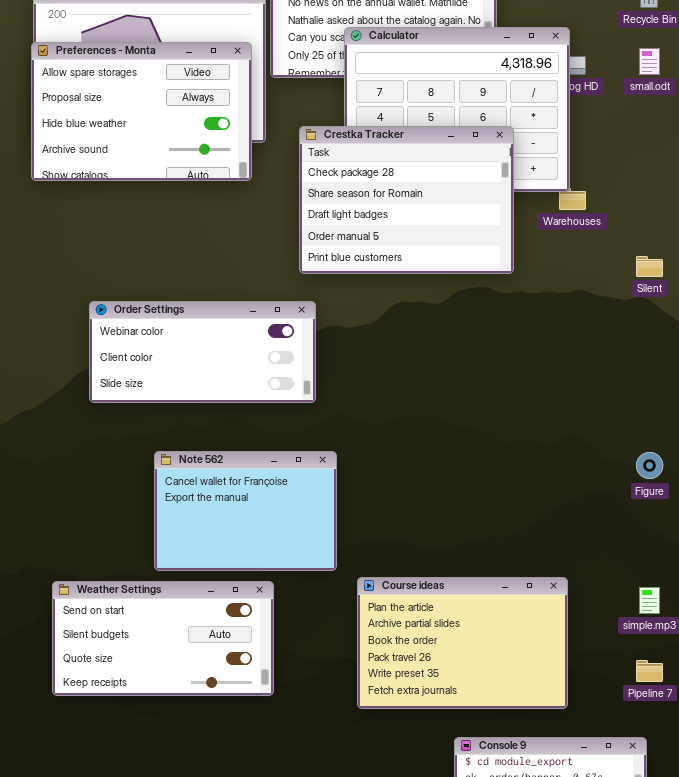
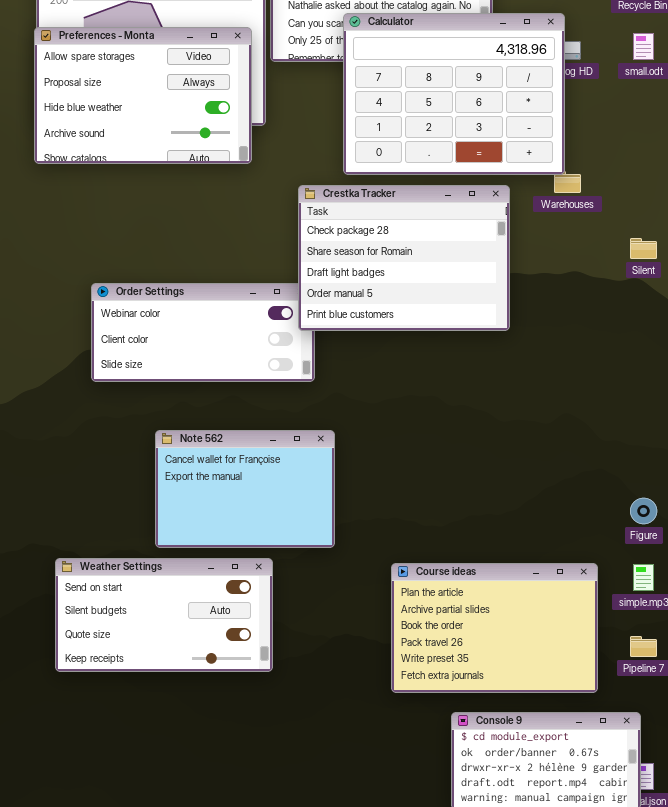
Crestka Tracker: [299,126,514,274] -> [298,185,510,331], moved
Figure: [636,452,663,479] -> [630,498,657,524], moved
Course ideas: [357,577,568,709] -> [391,563,598,693], moved

